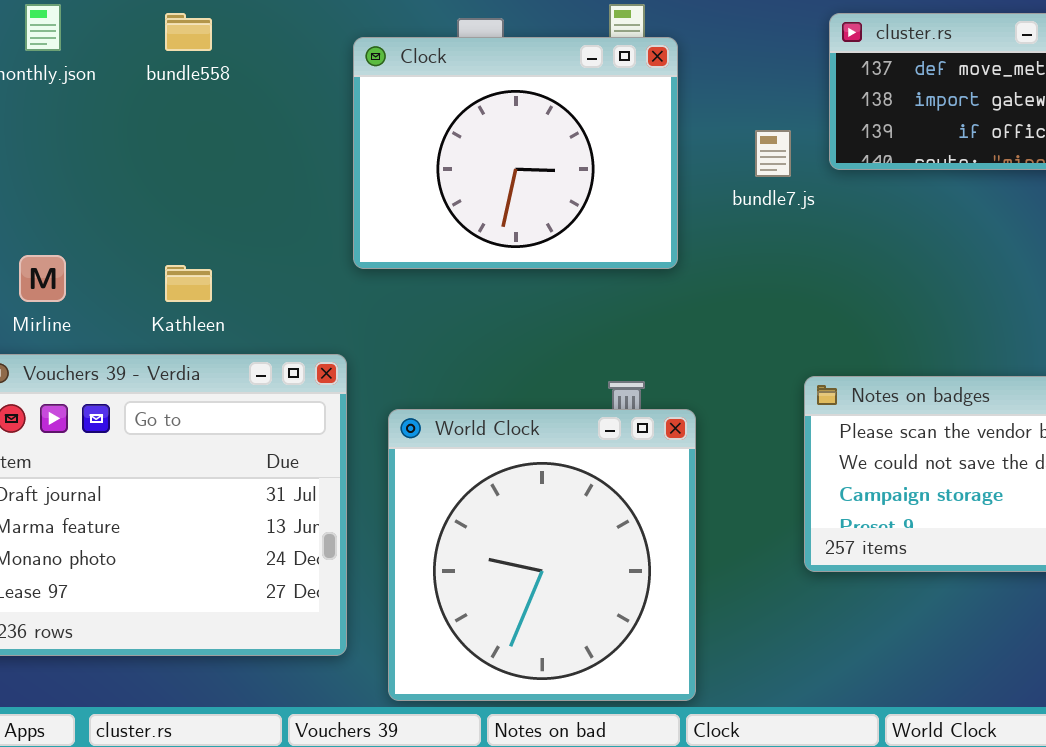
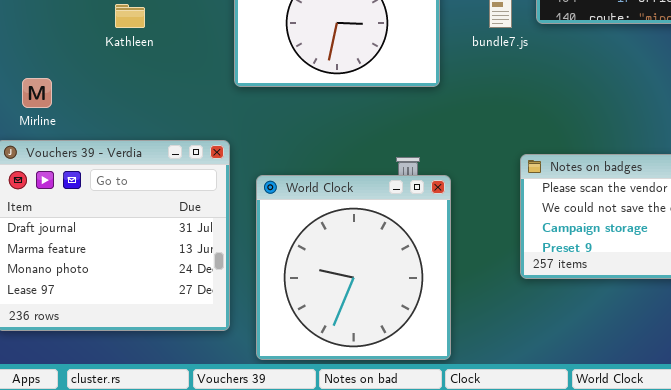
Kathleen: [165,265,212,302] -> [115,4,145,28], moved

